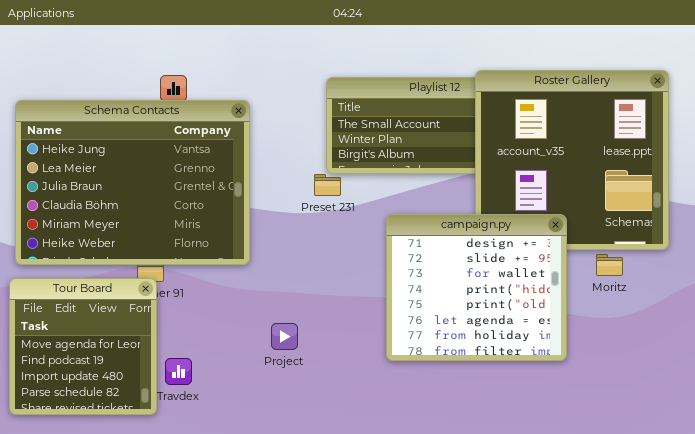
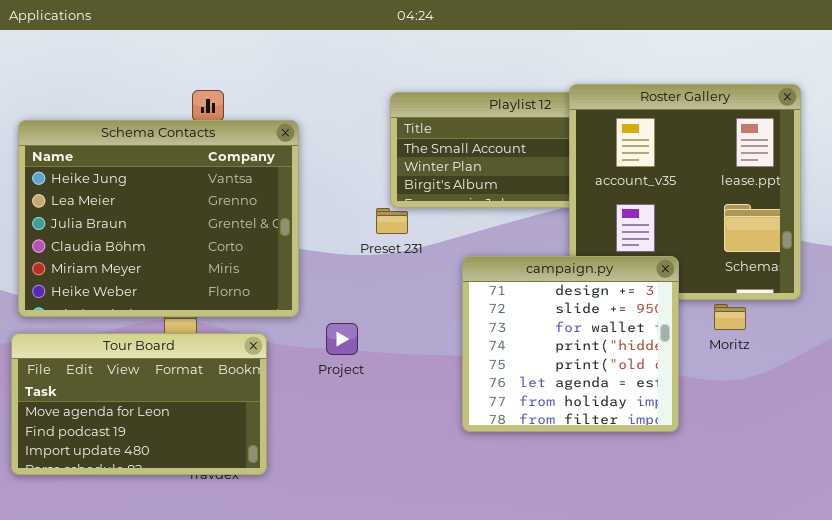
Tour Board: [9,278,157,415] -> [11,333,267,475], resized
Project: [271,323,298,350] -> [326,323,358,355], moved

